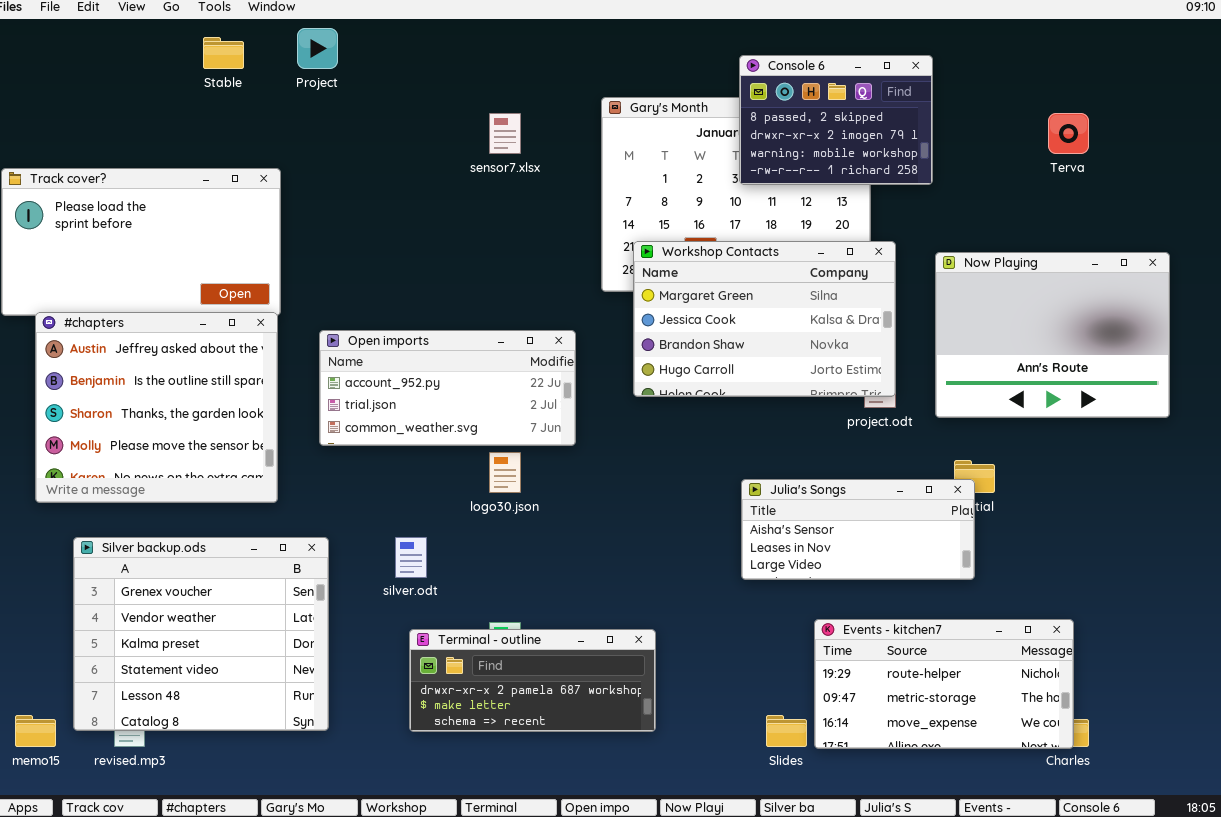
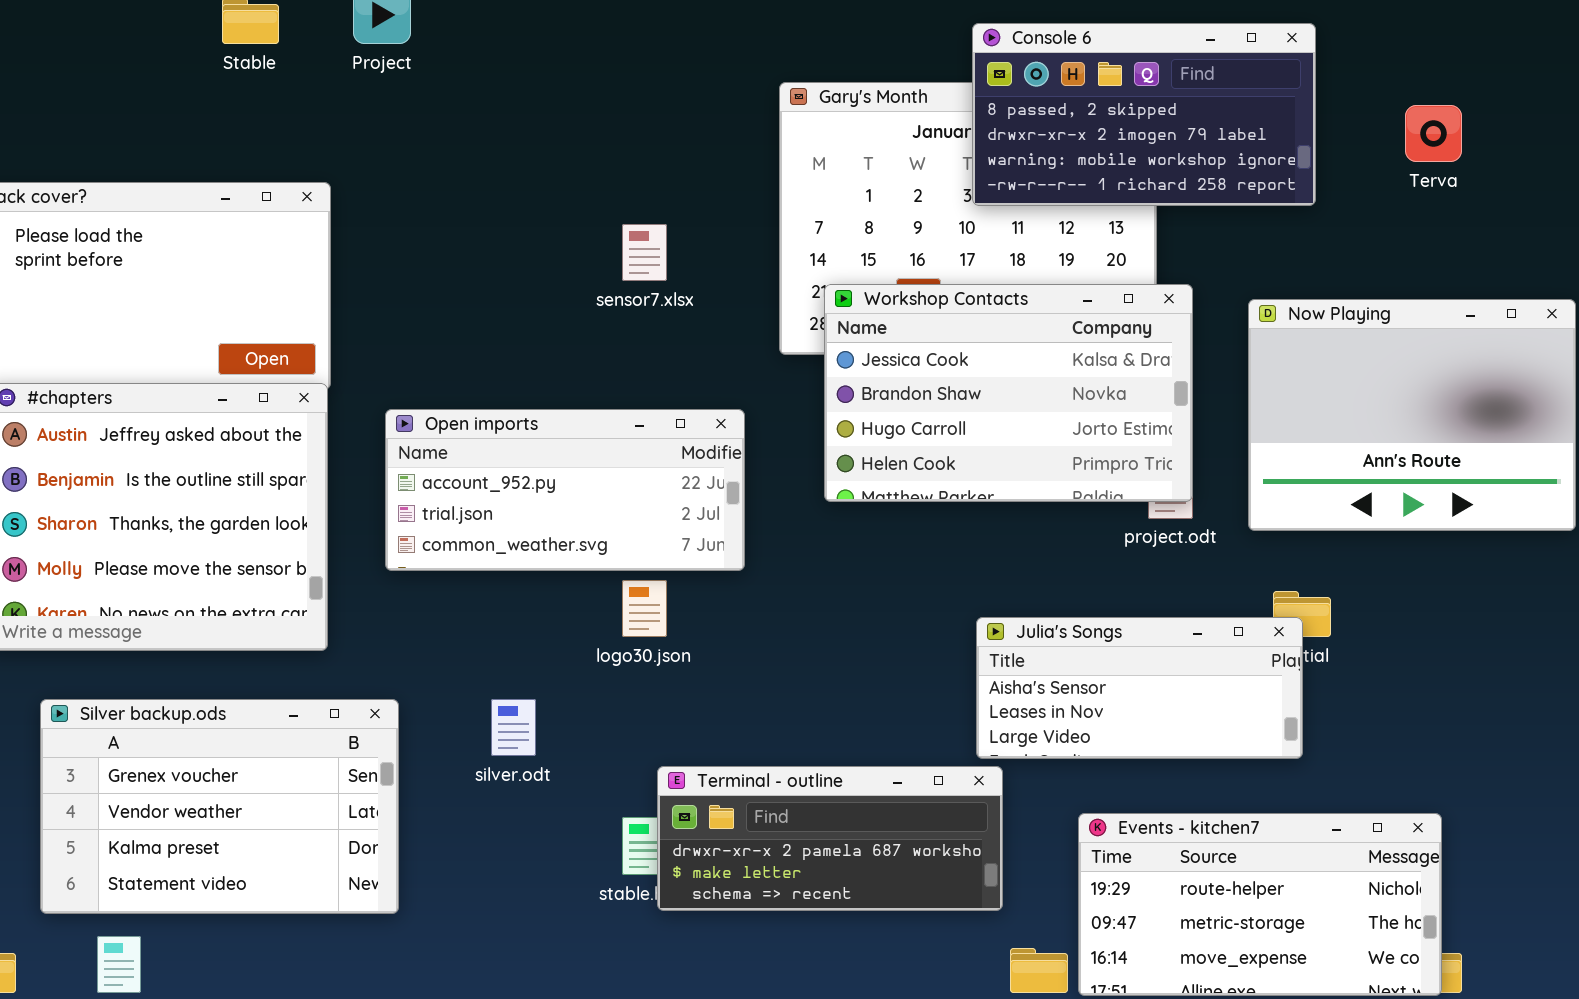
Console 6: [739,55,933,185] -> [972,23,1316,206], resized
sensor7.xlsx: [489,113,521,154] -> [622,224,667,281], moved
Workshop Contacts: [633,241,896,397] -> [824,284,1193,502], scrolled down 1 row
Silver backup.ods: [73,537,329,731] -> [40,699,399,914], resized
Terminal - outline: [409,629,656,732] -> [657,766,1003,911], moved

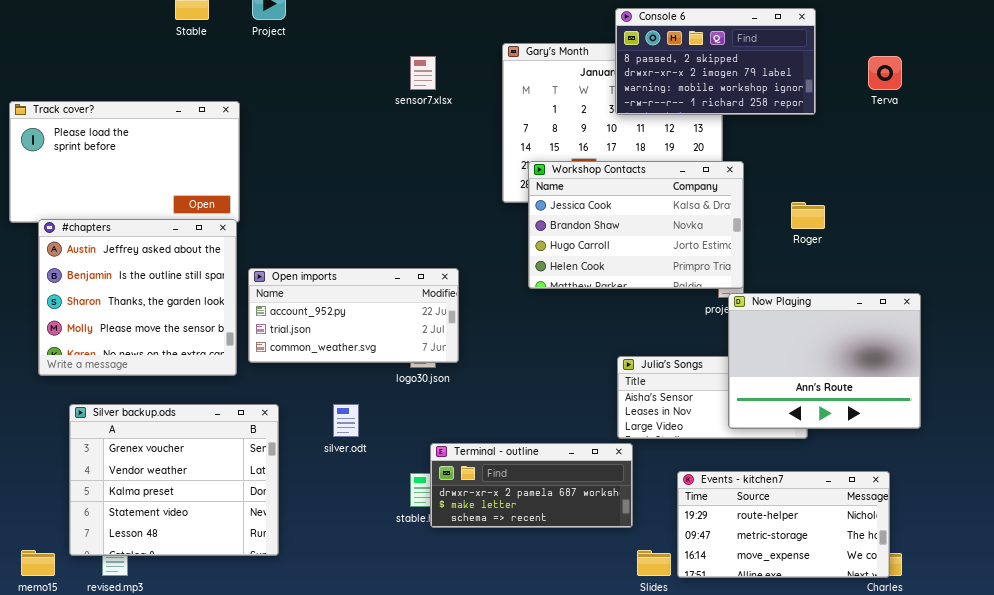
sensor7.xlsx: [622,224,667,281] -> [410,56,436,90], moved
Now Playing: [1248,299,1576,531] -> [728,293,921,429], moved
Open imports: [385,409,745,571] -> [248,268,459,363], moved
Silver backup.ods: [40,699,399,914] -> [69,404,279,556], resized

